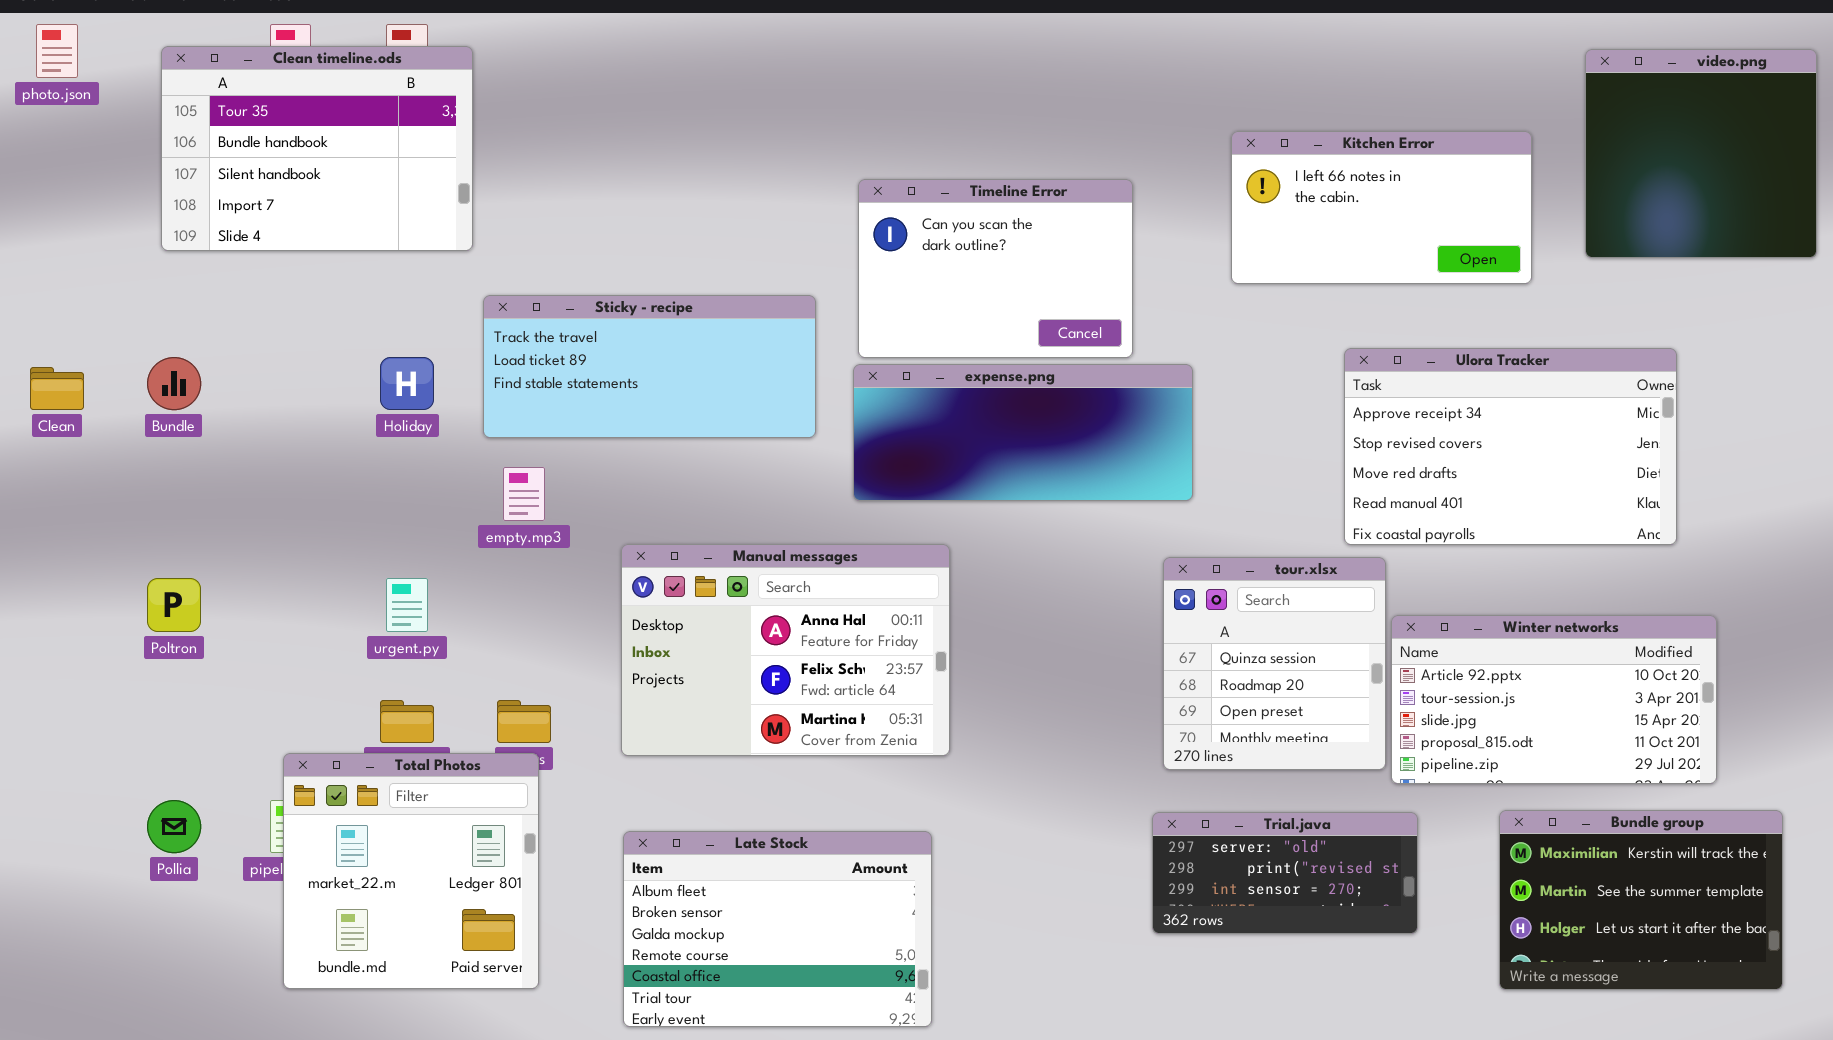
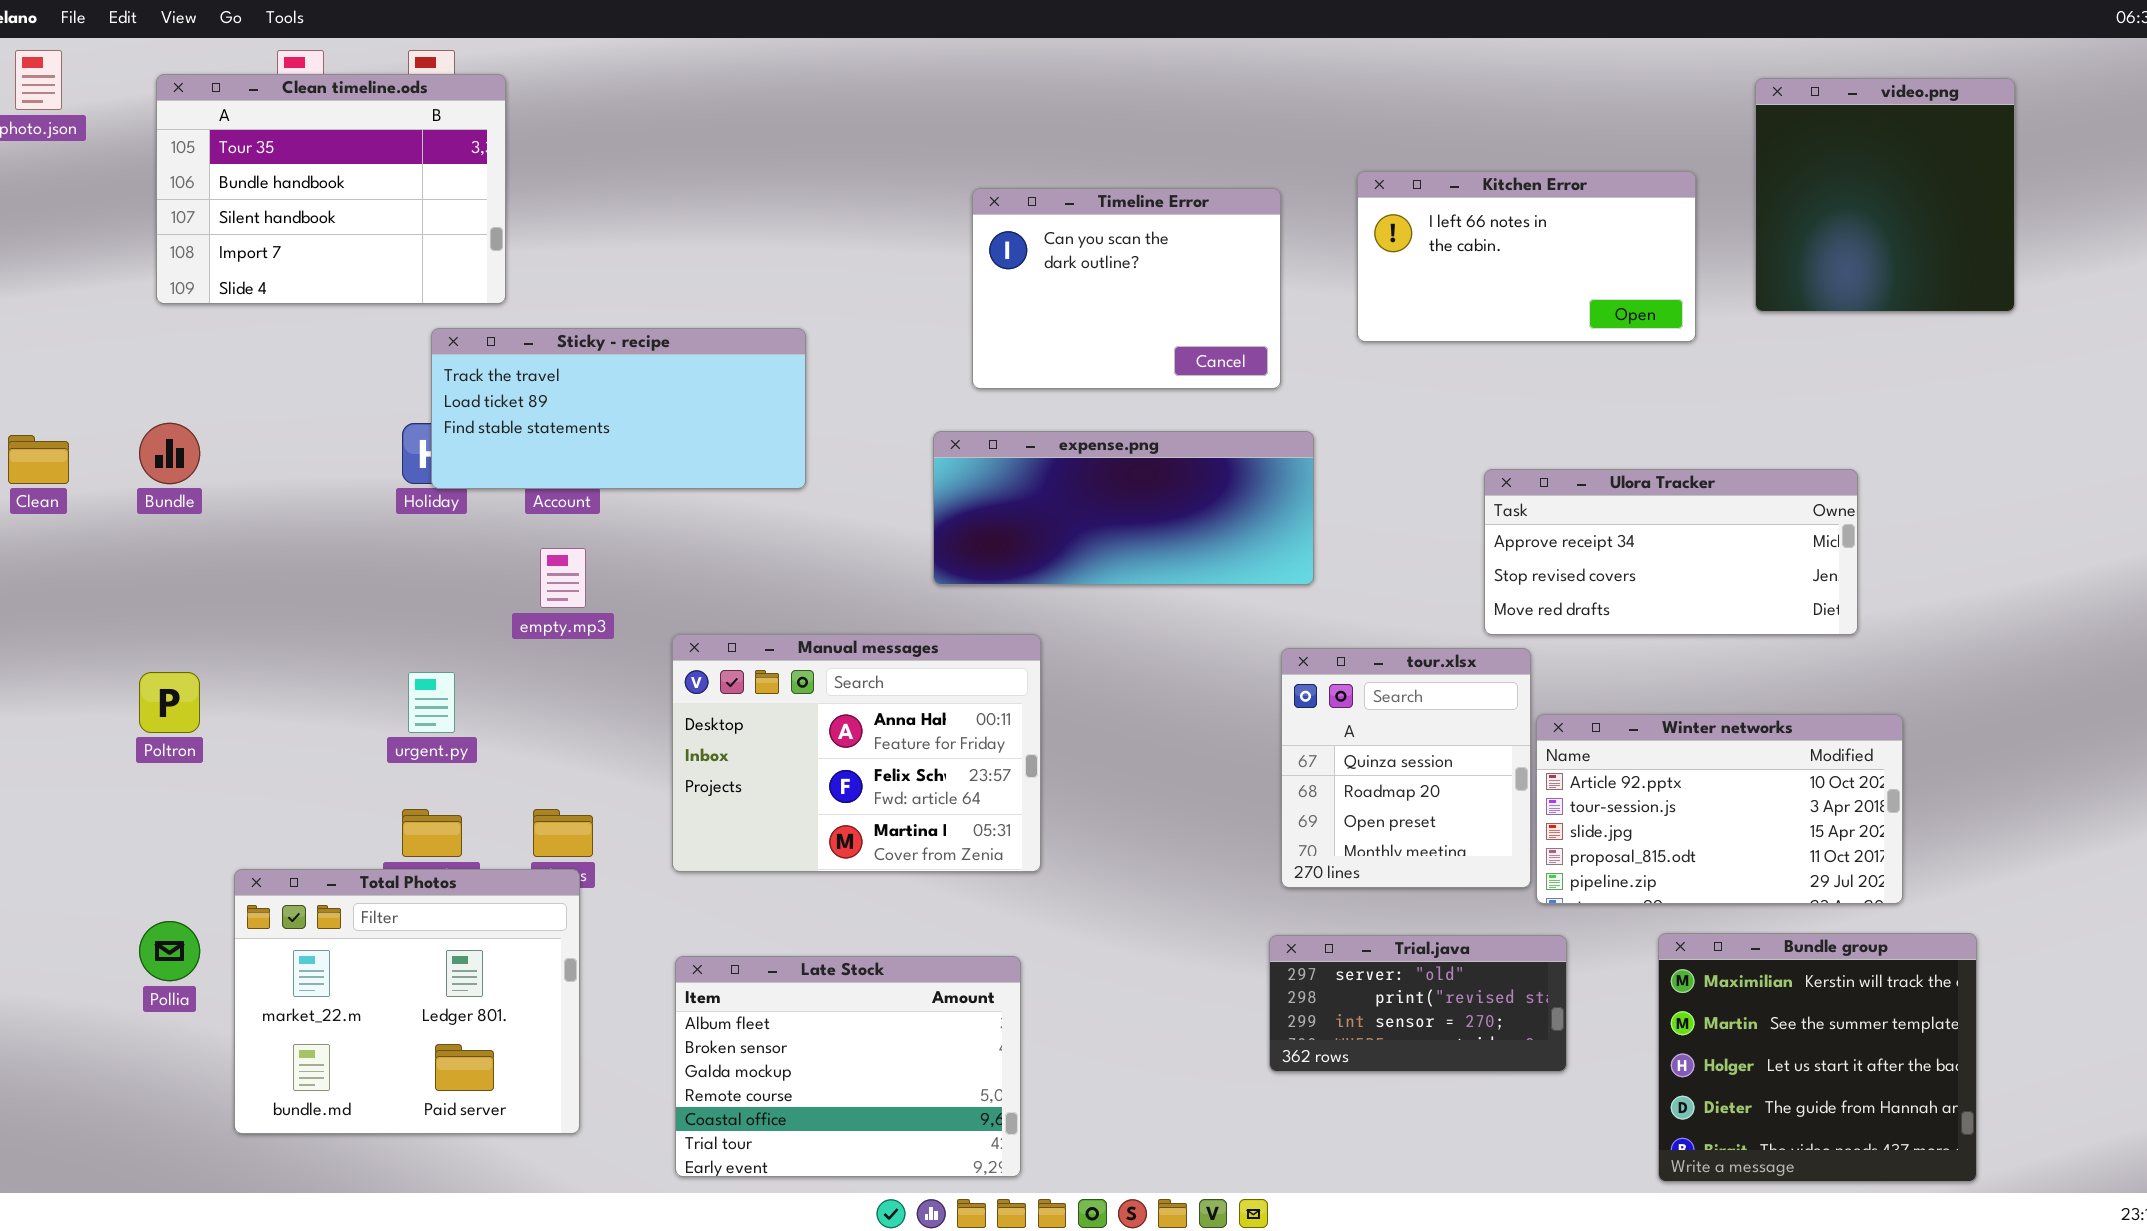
Timeline Error: [858,179,1133,358] -> [972,188,1281,389], moved
Sticky - recipe: [483,295,816,438] -> [431,328,806,489], moved
Ulora Tracker: [1344,348,1677,545] -> [1484,469,1858,635], resized
Total Photos: [283,753,539,989] -> [234,869,580,1134], resized
Bundle group: [1499,810,1783,990] -> [1658,933,1977,1182], resized

